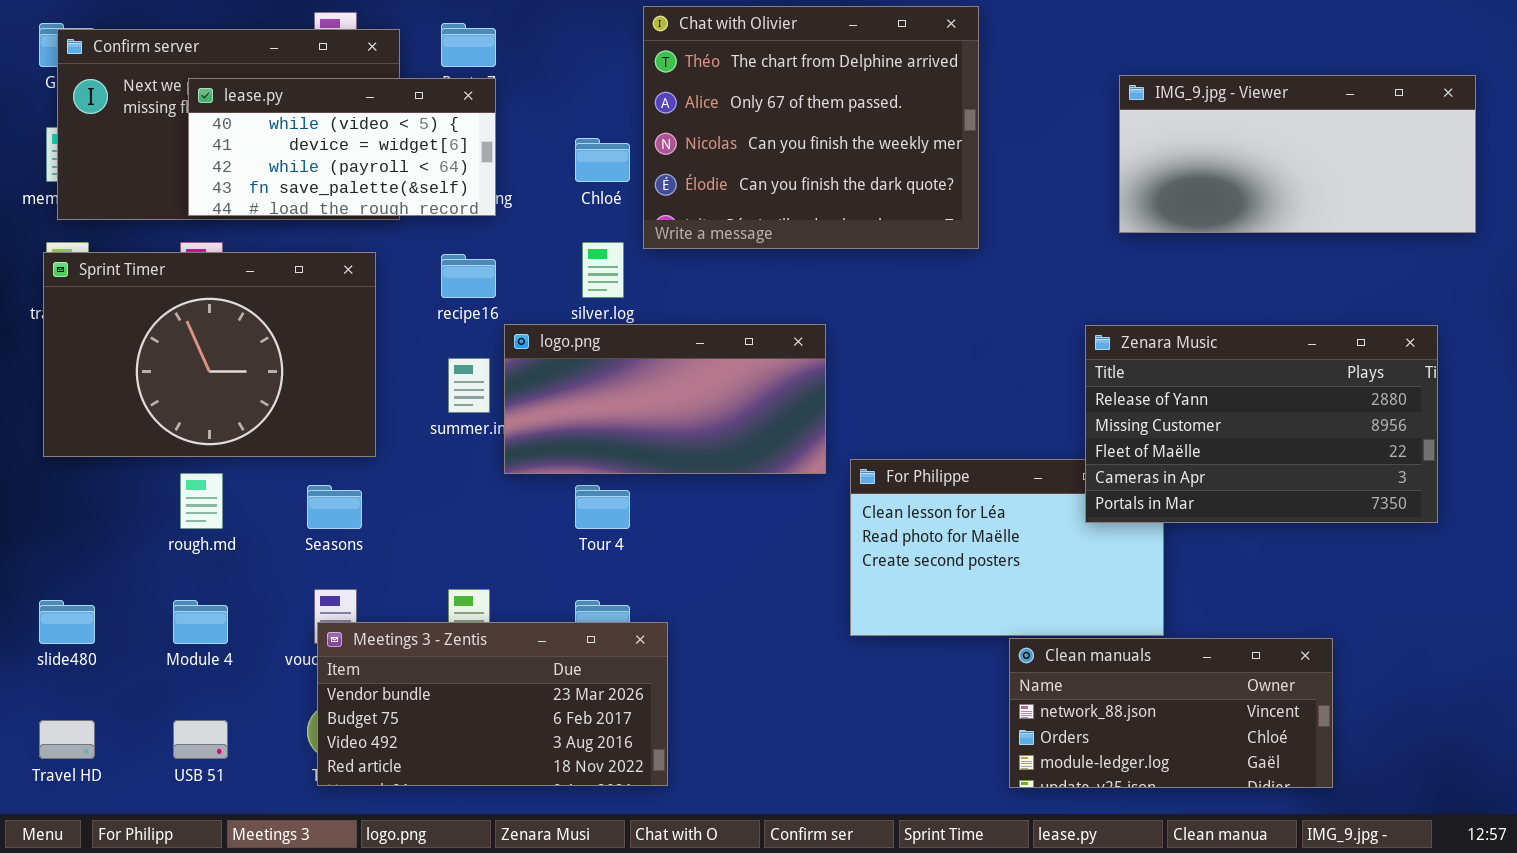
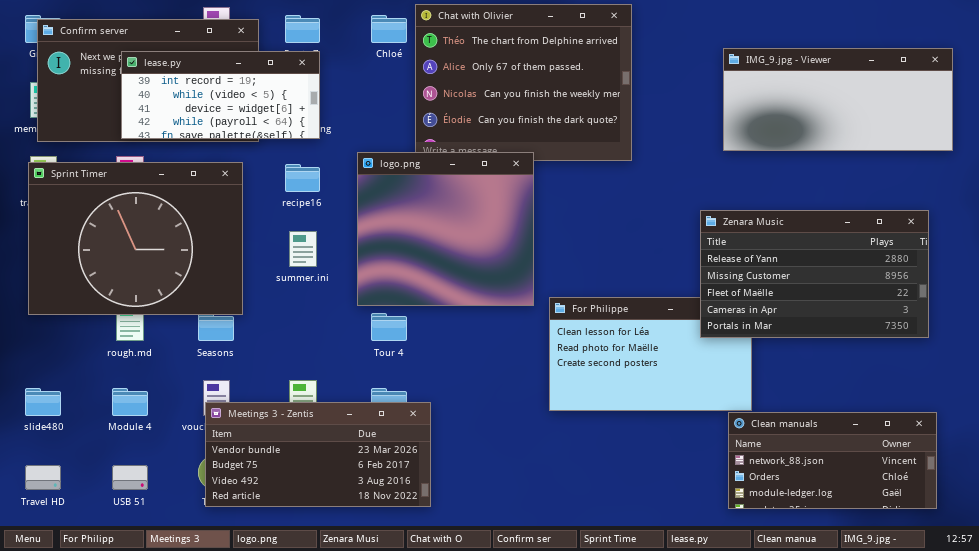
lease.py: [188,78,496,216] -> [121,51,320,139], scrolled up 1 row
Chloé: [575,138,630,182] -> [371,15,407,43], moved
Sprint Timer: [43,252,376,457] -> [28,162,243,315], resized
logo.png: [504,324,826,474] -> [357,152,534,306], resized
Clean manuals: [1009,638,1333,788] -> [728,412,937,509], moved

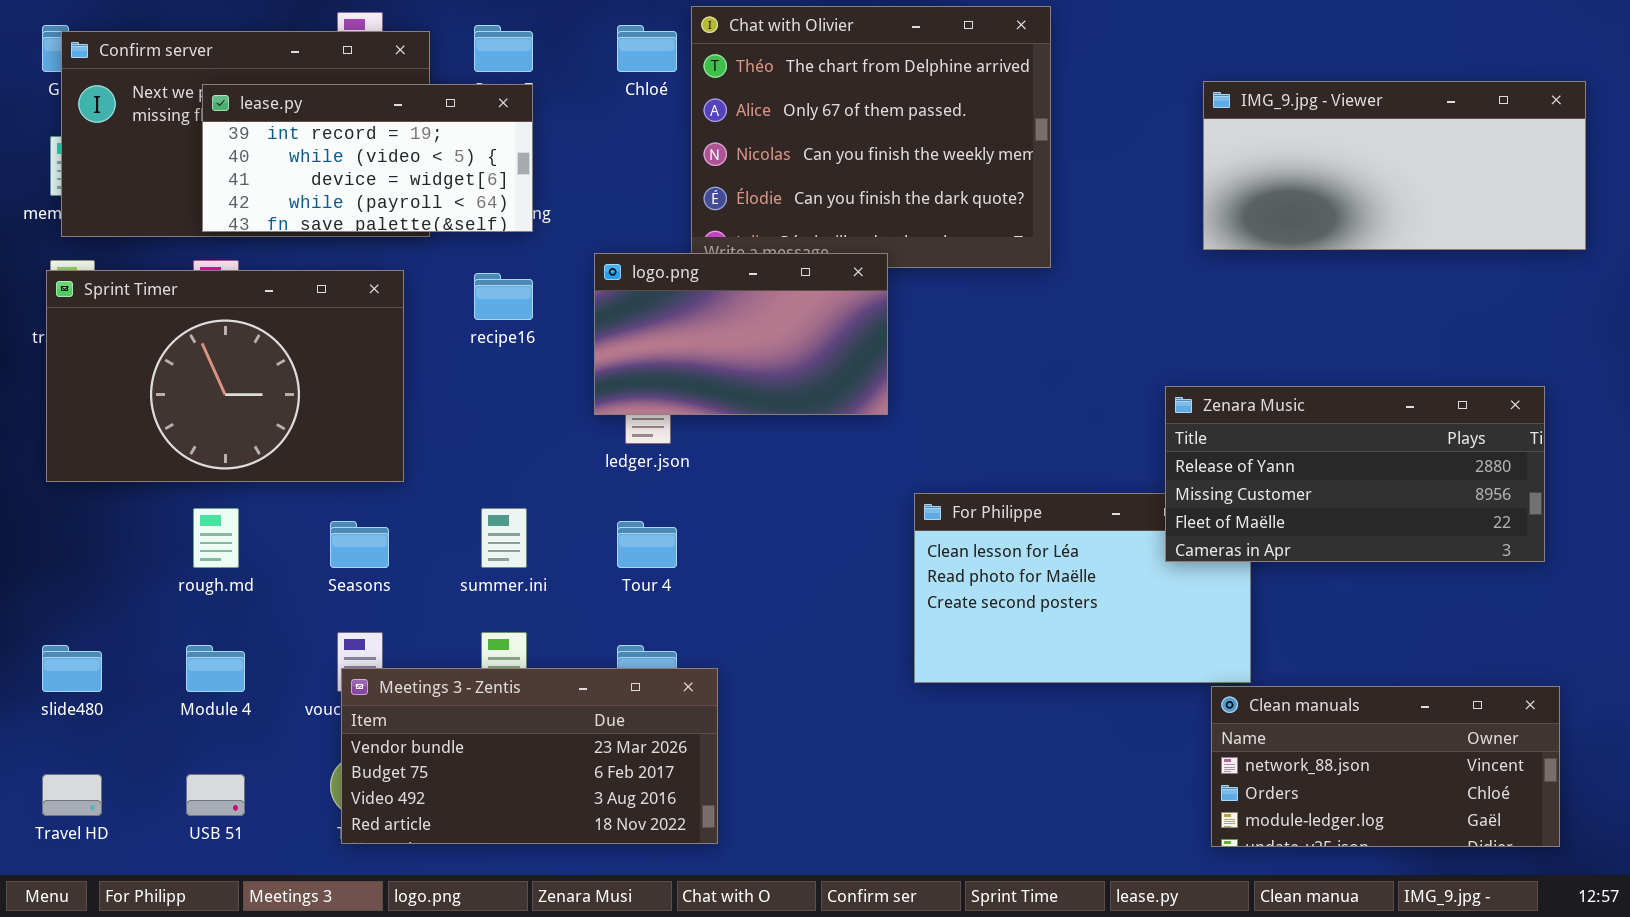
logo.png: [357,152,534,306] -> [594,253,888,415], resized
Sprint Timer: [28,162,243,315] -> [46,270,404,482], resized
Zenara Music: [700,210,929,338] -> [1165,386,1545,562], resized
summer.ini: [289,231,317,267] -> [481,508,527,568], moved

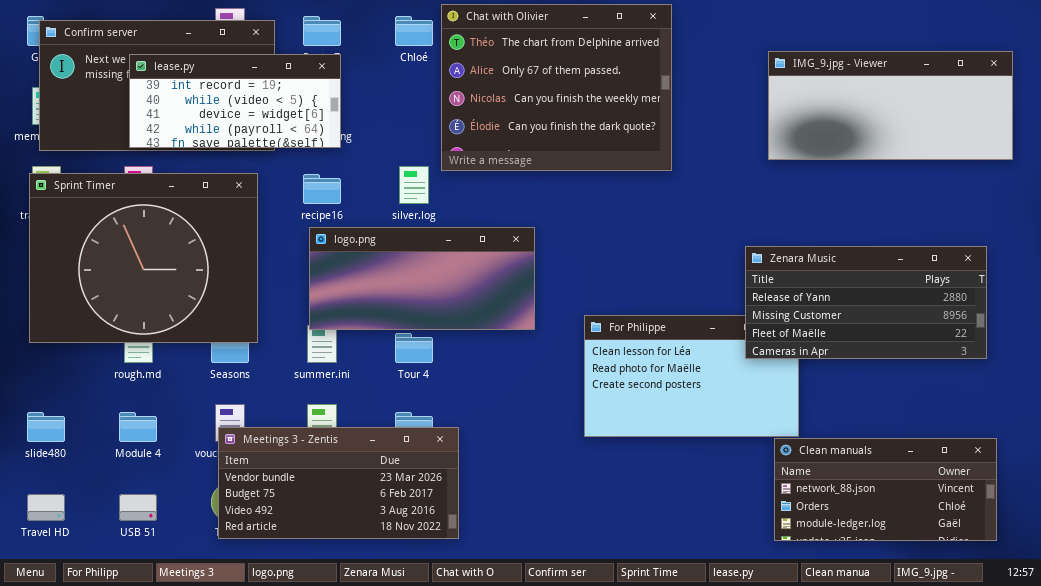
logo.png: [594,253,888,415] -> [309,227,535,330], moved, resized
Sprint Timer: [46,270,404,482] -> [29,173,258,343], resized

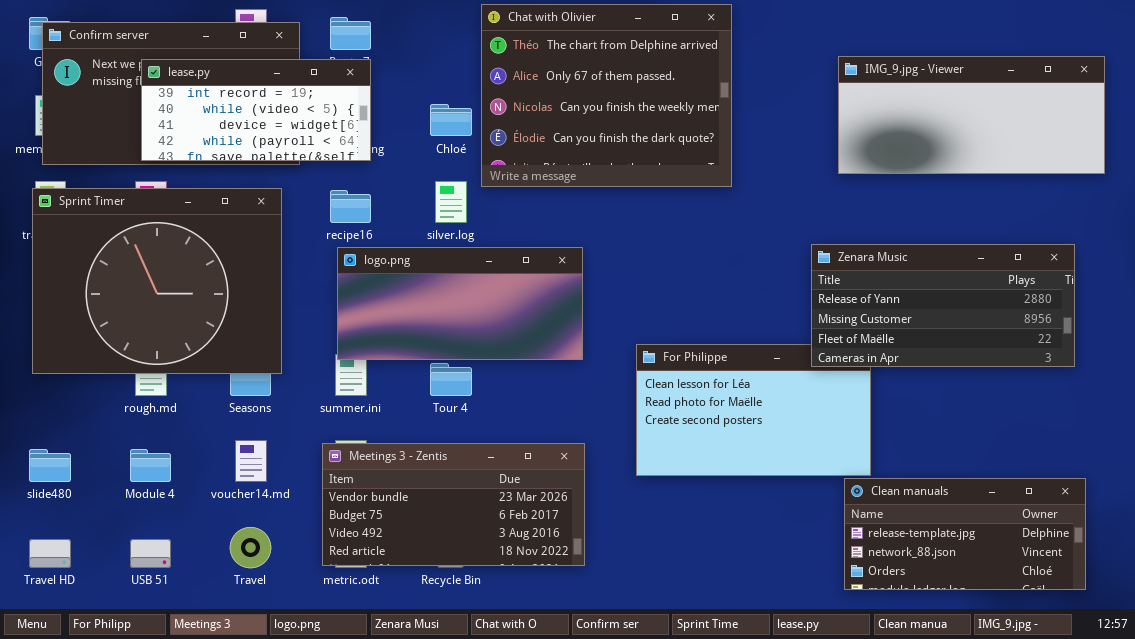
Chloé: [395,16,433,46] -> [430,104,472,136], moved
Zenara Music: [745,246,987,359] -> [811,244,1075,367], moved
Meetings 3 - Zentis: [218,427,459,539] -> [322,443,585,566], moved
Clean manuals: [774,438,997,541] -> [844,478,1086,590], scrolled up 1 row

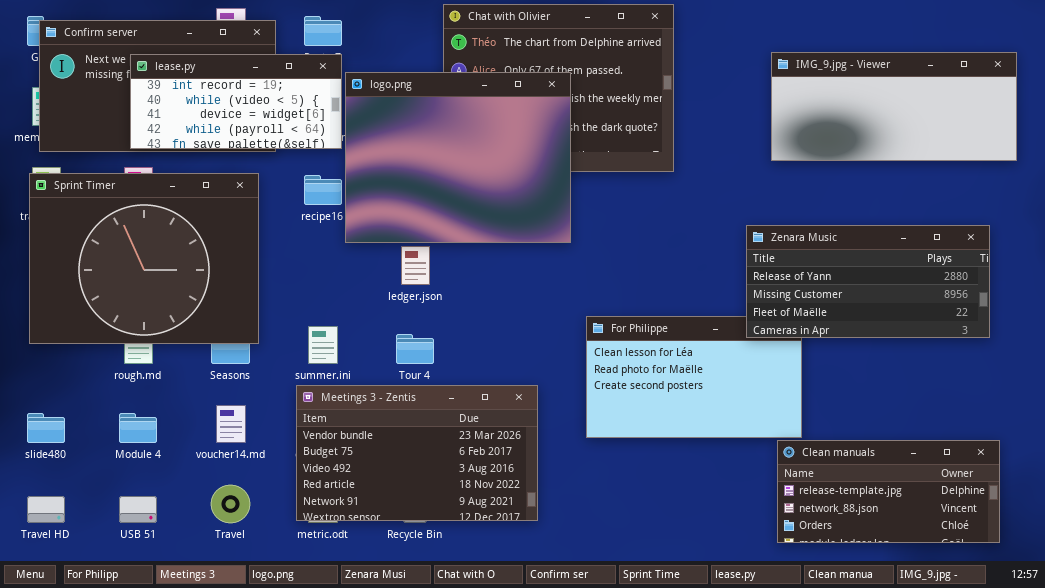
logo.png: [337,247,583,360] -> [345,72,571,243], moved, resized
Meetings 3 - Zentis: [322,443,585,566] -> [296,385,538,521], resized

